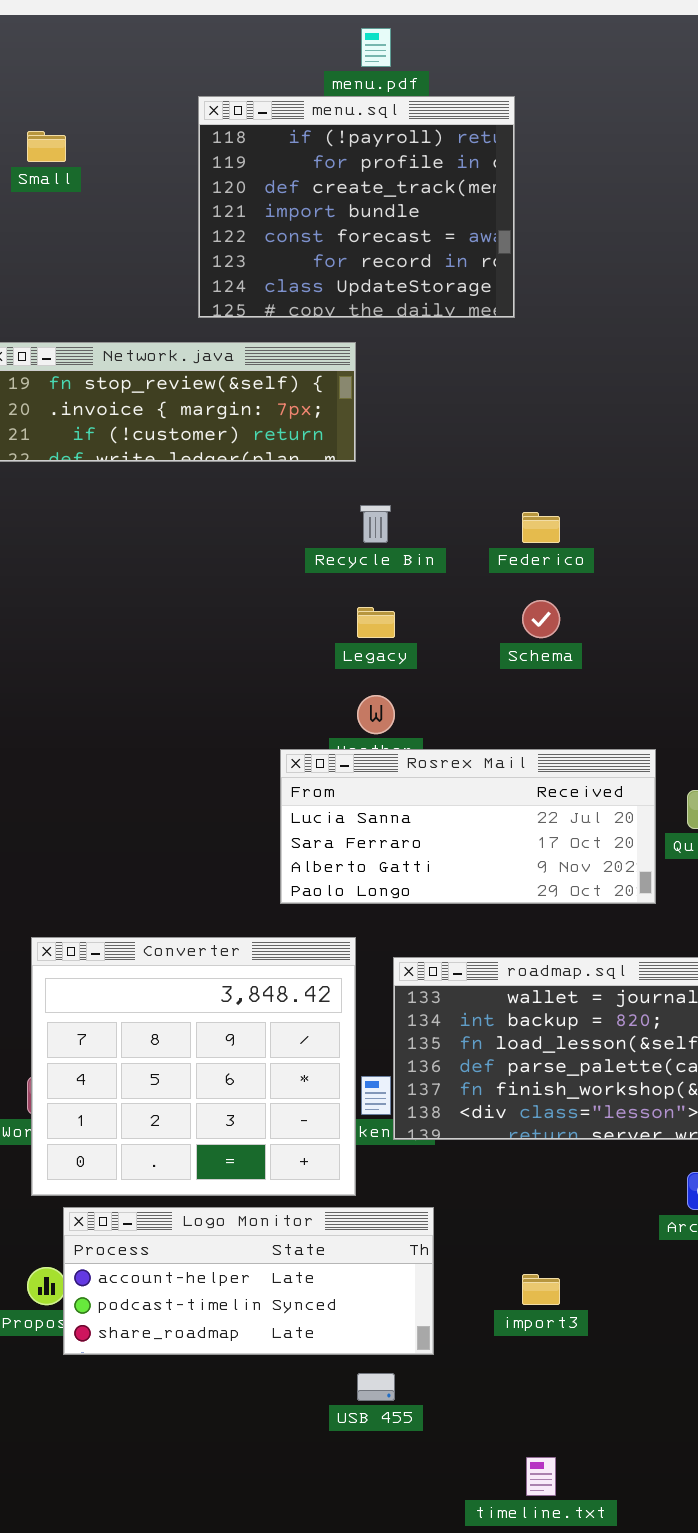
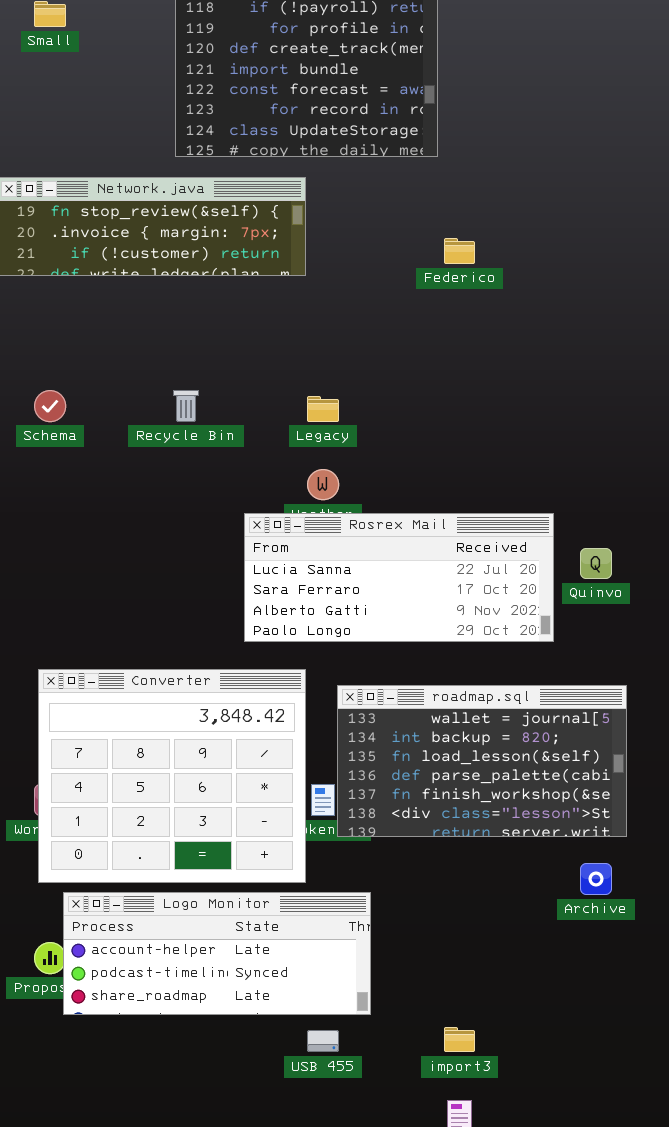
Recycle Bin: [360,505,391,543] -> [173,390,199,422], moved
Federico: [522,512,560,543] -> [444,238,475,264], moved
Schema: [522,600,560,638] -> [34,390,66,422], moved
import3: [522,1274,560,1305] -> [444,1027,475,1052], moved

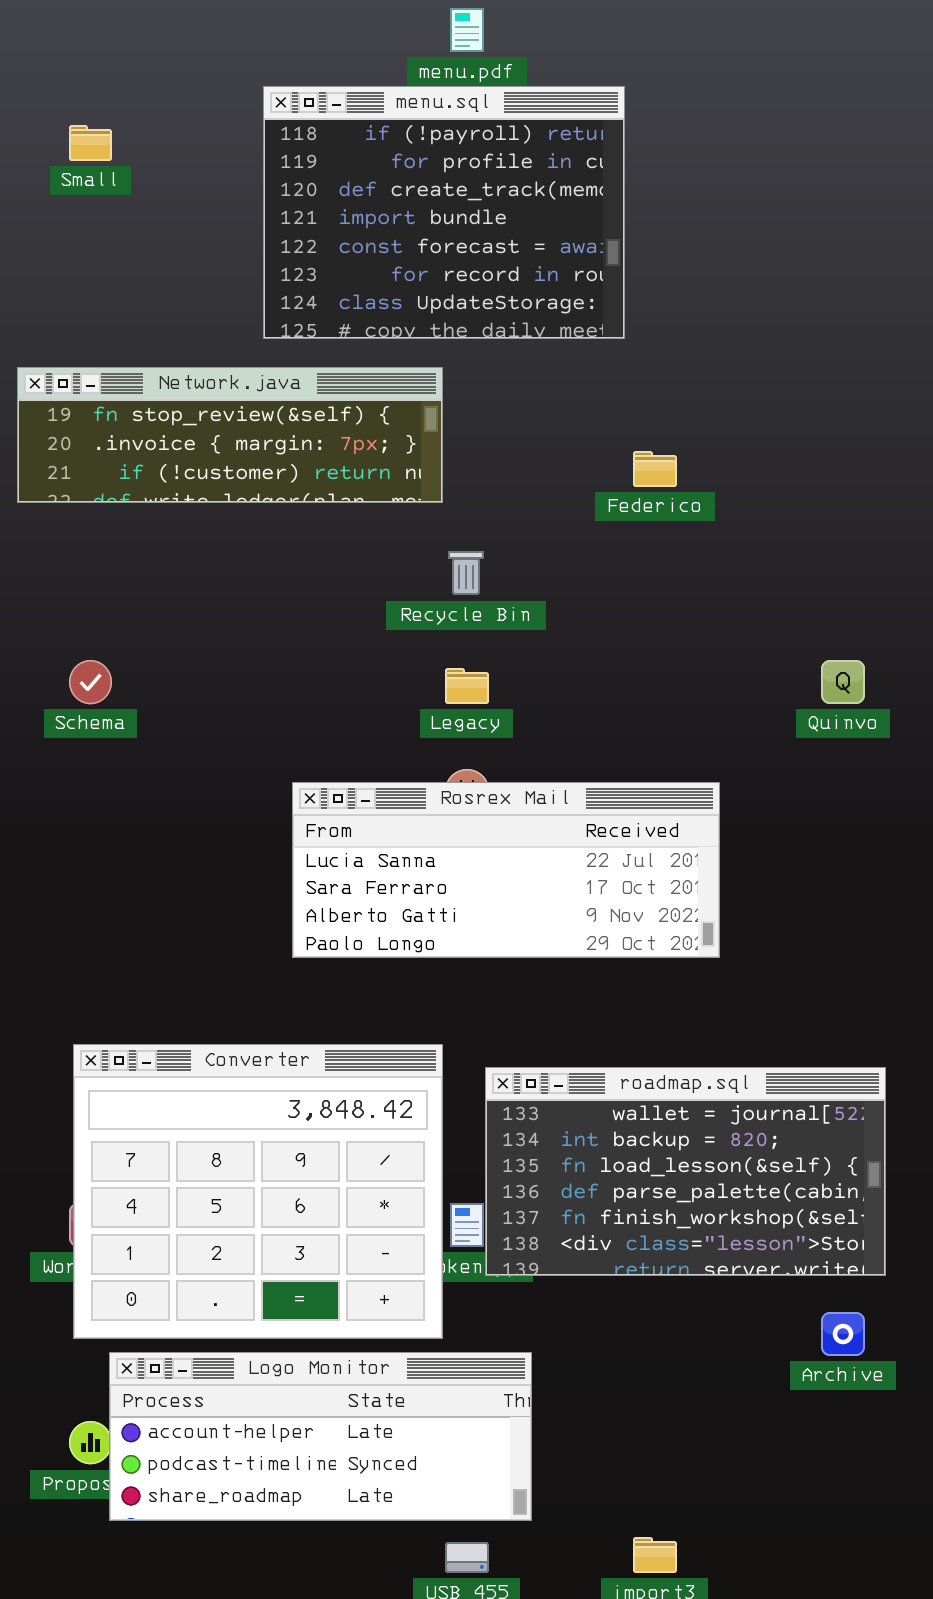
Recycle Bin: [173,390,199,422] -> [448,551,484,595], moved
Rosrex Mail: [244,513,554,642] -> [292,782,720,958], moved
Quinvo: [580,548,612,579] -> [821,660,865,704], moved

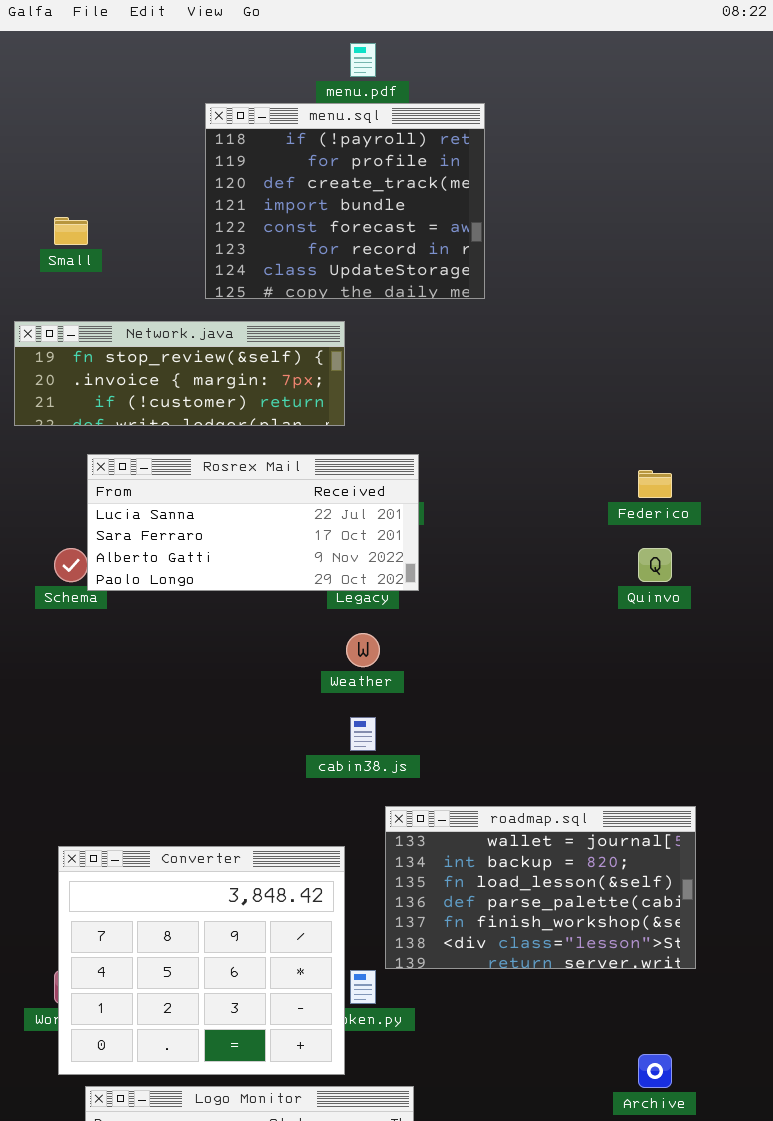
Small: [69,125,112,161] -> [54,217,88,245], moved
Federico: [633,451,677,487] -> [638,470,672,498], moved
Rosrex Mail: [292,782,720,958] -> [87,454,419,591], moved
roadmap.sql: [485,1067,886,1276] -> [385,806,696,969], moved

